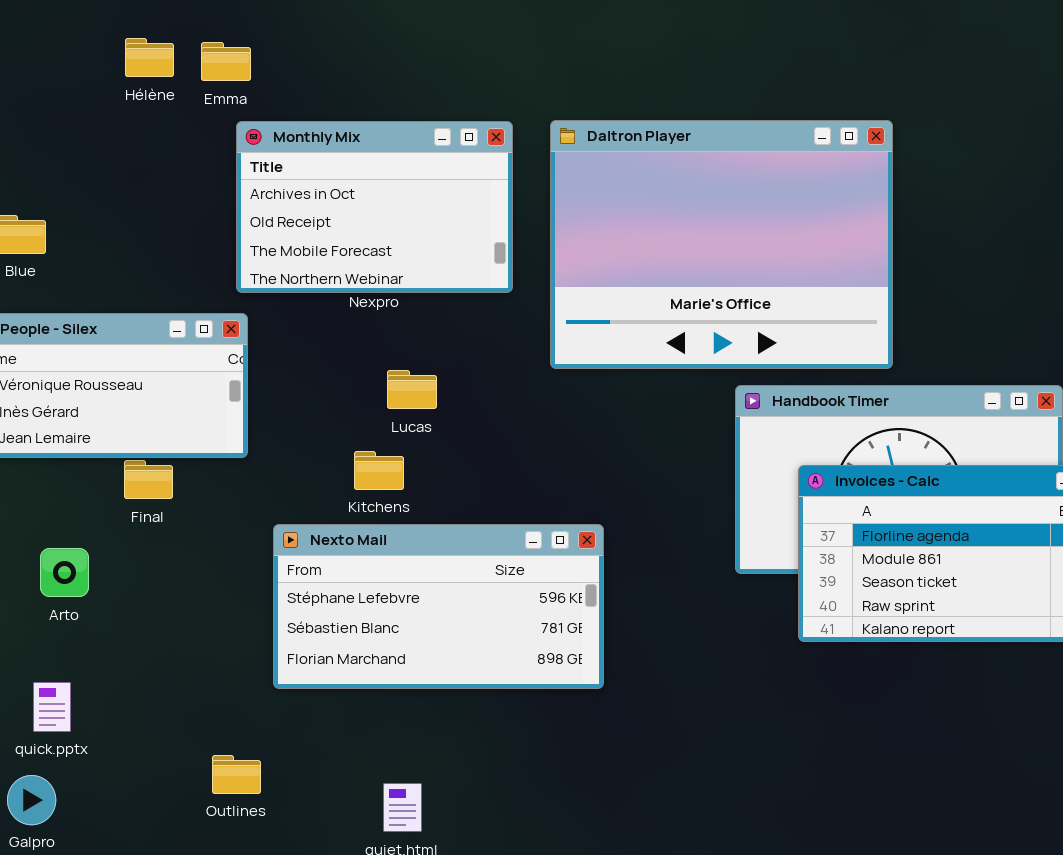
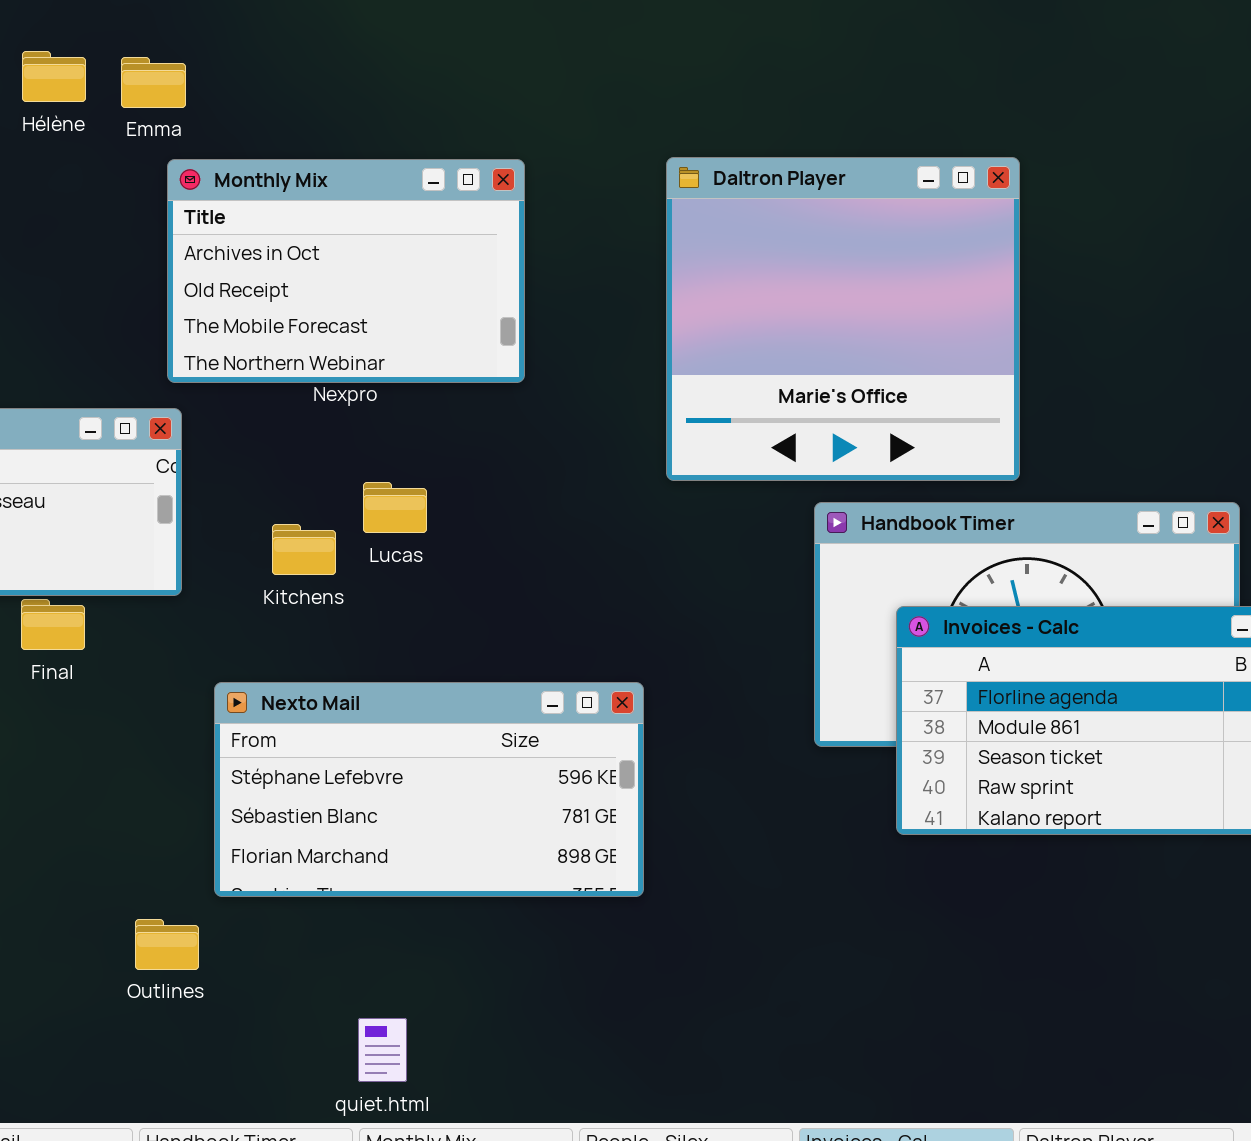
Daltron Player: [550,120,893,369] -> [666,157,1020,481], resized
Kitchens: [354,451,404,490] -> [272,524,336,575], moved
Outlines: [212,755,261,794] -> [135,919,199,970], moved

